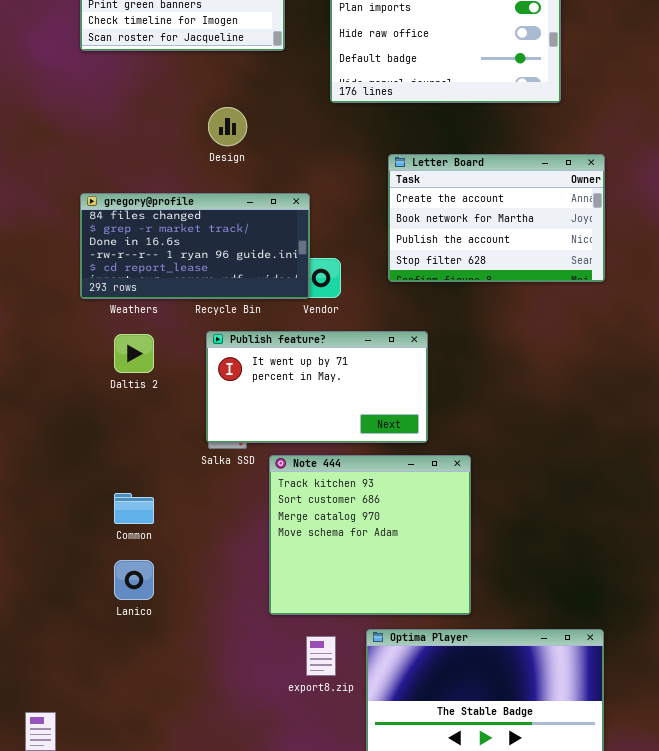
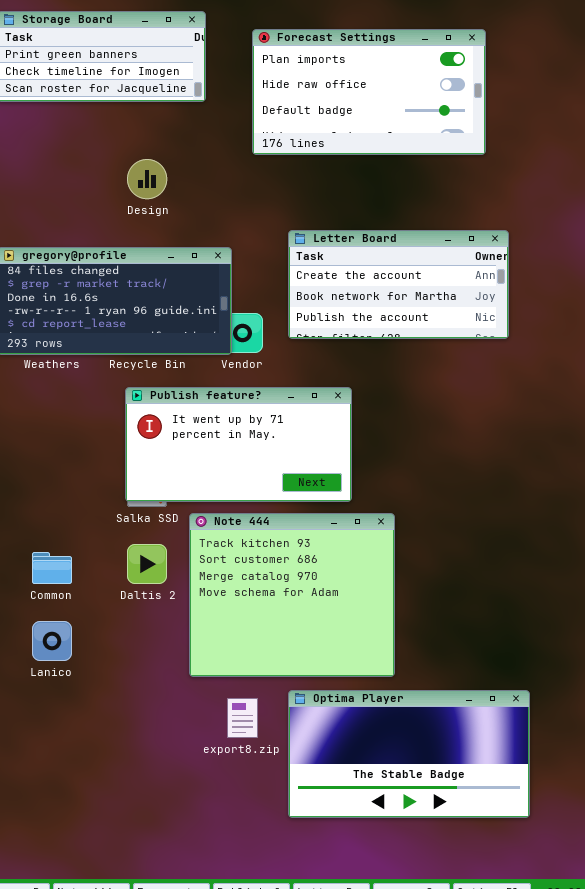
Letter Board: [388,154,605,282] -> [288,230,509,339], moved, resized
Daltis 2: [114,334,154,373] -> [127,544,167,584], moved

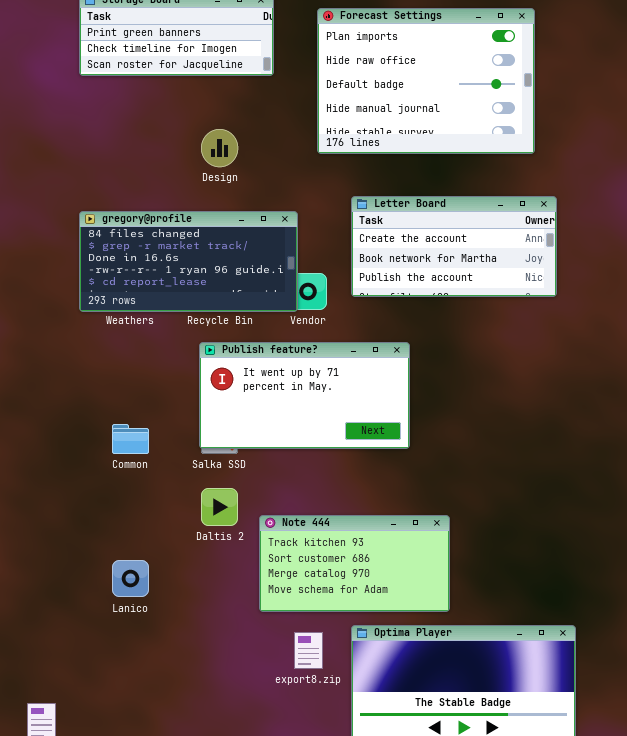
Forecast Settings: [252,29,486,155] -> [317,8,535,154], resized
Note 444: [189,513,395,677] -> [259,515,450,612], resized
Common: [32,552,72,584] -> [112,424,149,454], moved

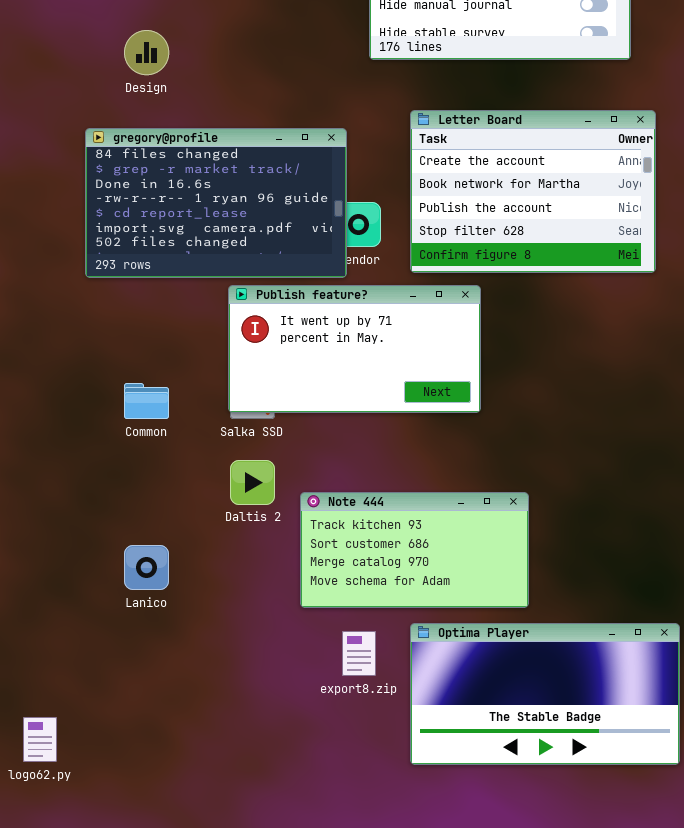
Design: [201,129,238,167] -> [124,30,169,75], moved
Letter Board: [351,196,557,297] -> [410,110,656,273], resized
gregory@profile: [79,211,298,312] -> [85,128,347,278], resized

